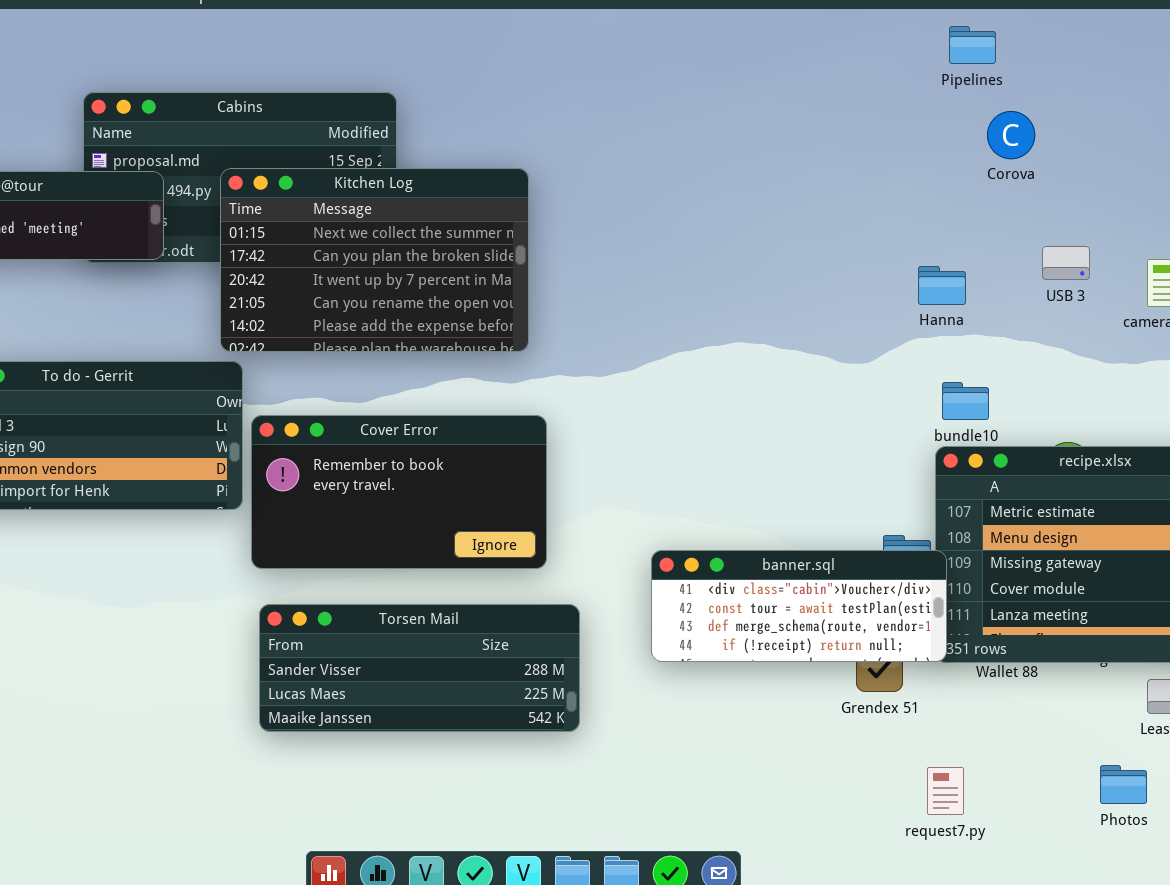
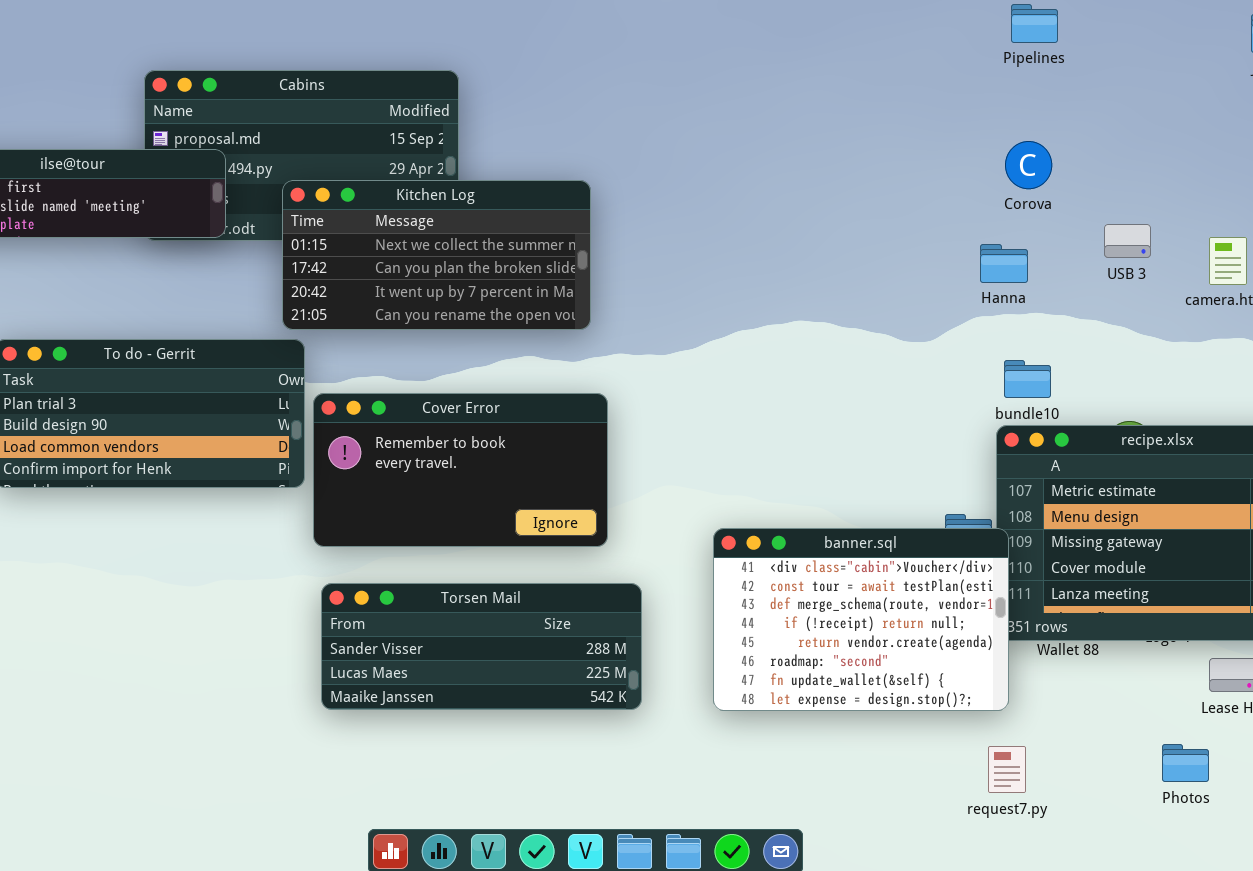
Corova: [987,111,1035,159] -> [1005,141,1052,189], moved
Kitchen Log: [220,168,529,352] -> [282,180,591,330], resized
banner.sql: [651,550,947,662] -> [713,528,1009,711], resized

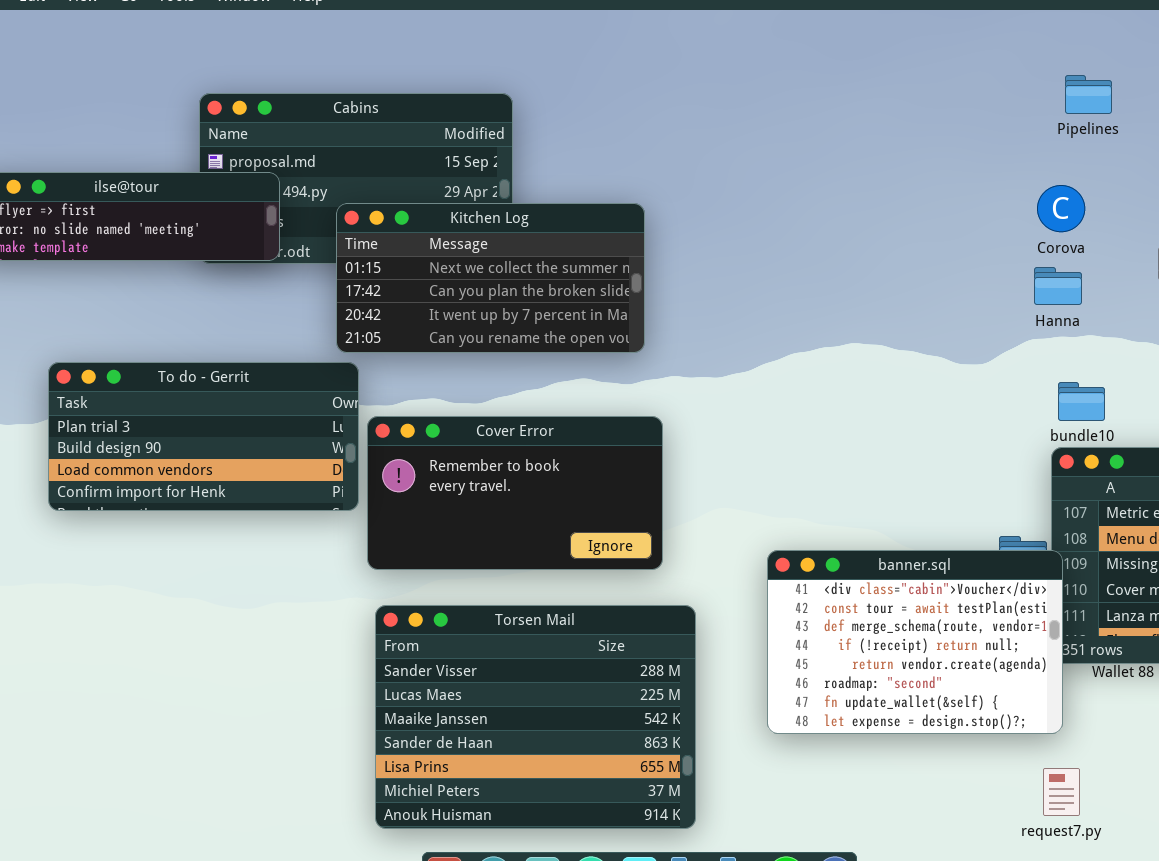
Pipelines: [1011,4,1058,43] -> [1065,75,1112,114], moved
Corova: [1005,141,1052,189] -> [1037,185,1085,232], moved
Torsen Mail: [321,583,642,710] -> [375,605,696,829], resized

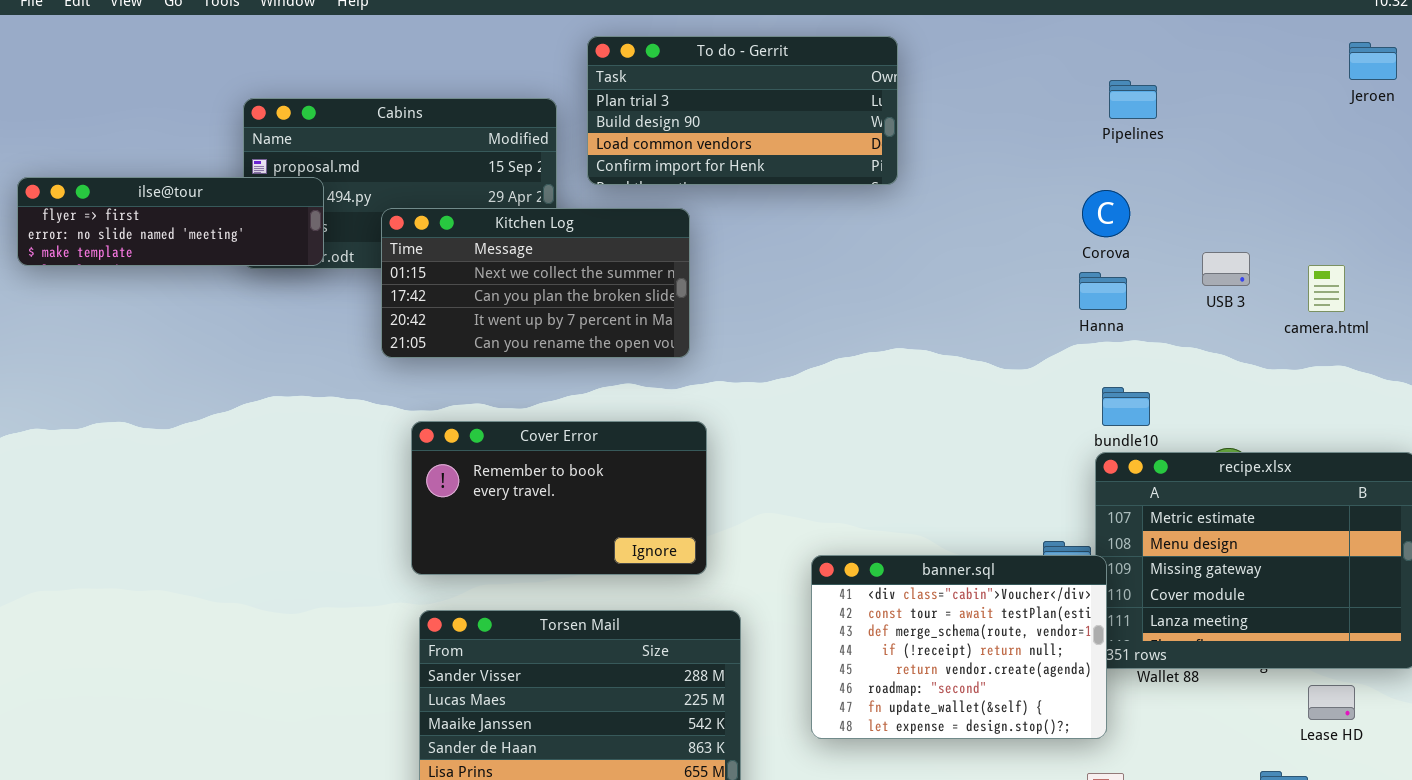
To do - Gerrit: [48,362,359,511] -> [587,36,898,185], moved

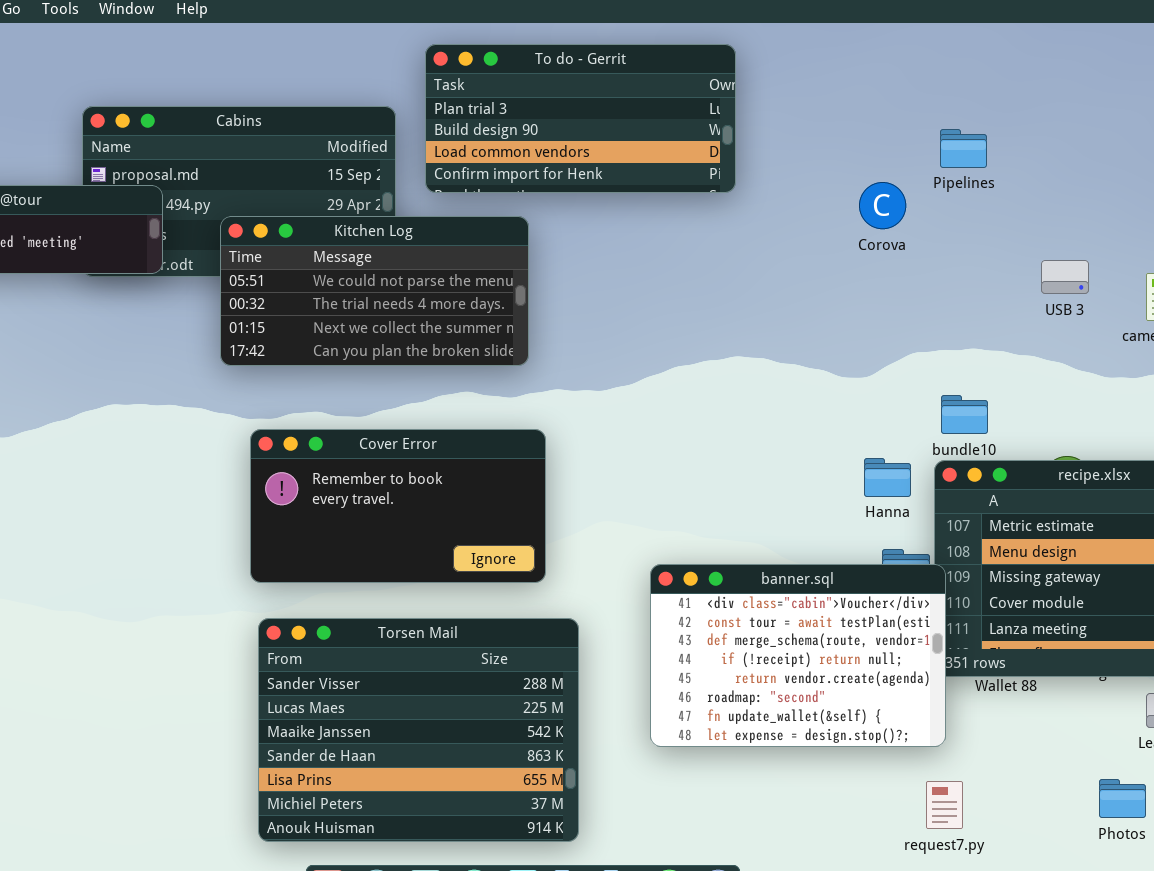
Pipelines: [1109,80,1157,119] -> [940,129,987,168], moved
Corova: [1082,190,1130,237] -> [859,182,906,229], moved
Kitchen Log: [381,208,690,358] -> [220,216,529,366], scrolled up 2 rows
Hanna: [1079,272,1127,310] -> [864,458,911,497], moved

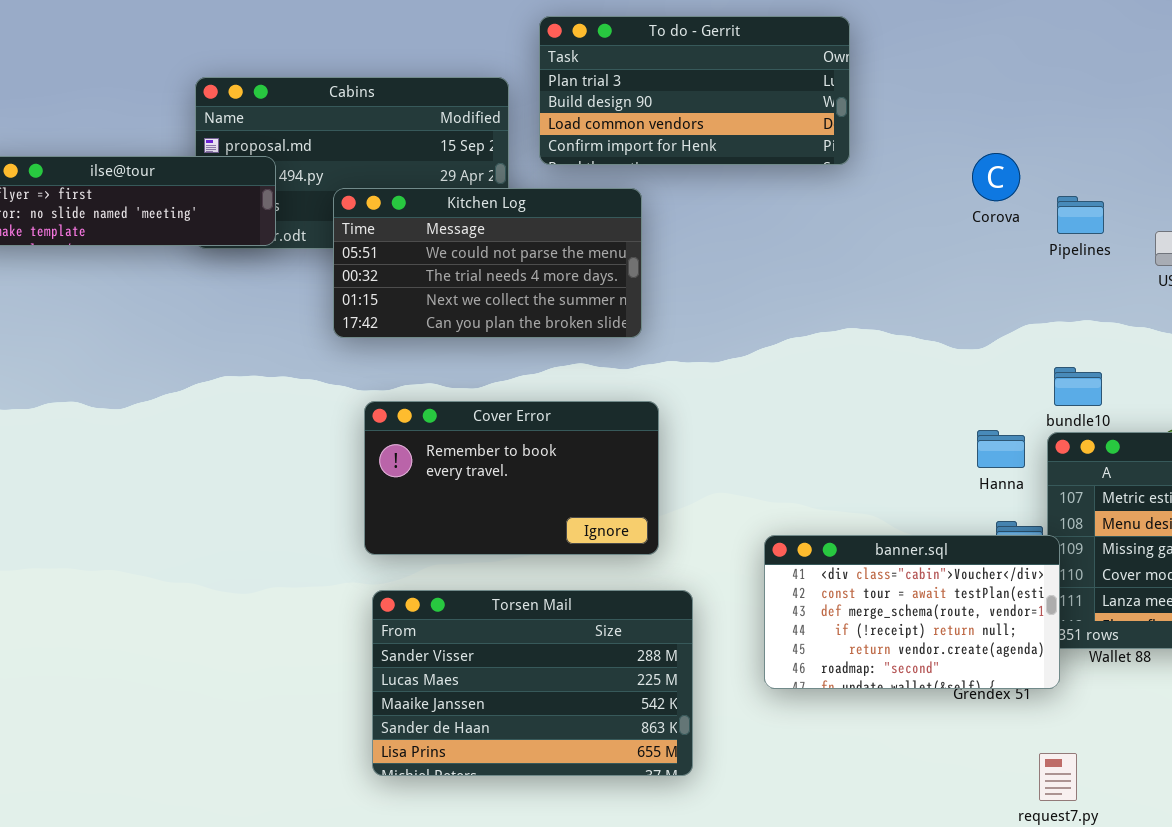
Pipelines: [940,129,987,168] -> [1057,196,1104,234], moved
banner.sql: [650,564,946,747] -> [764,535,1060,689], resized
Torsen Mail: [258,618,579,842] -> [372,590,693,776], resized

